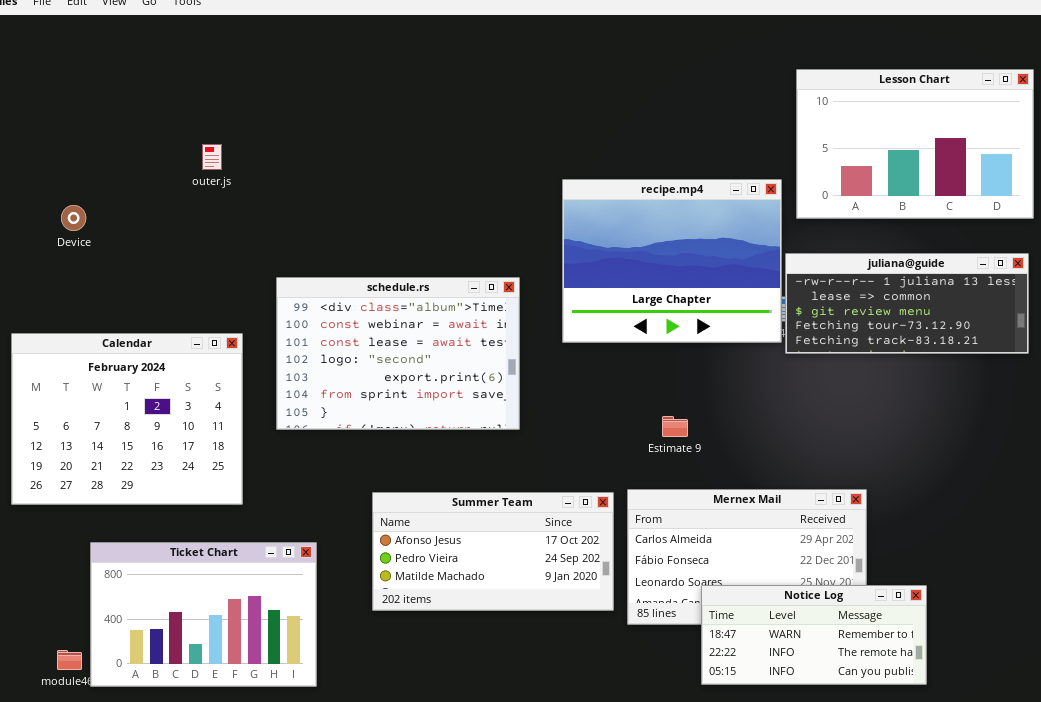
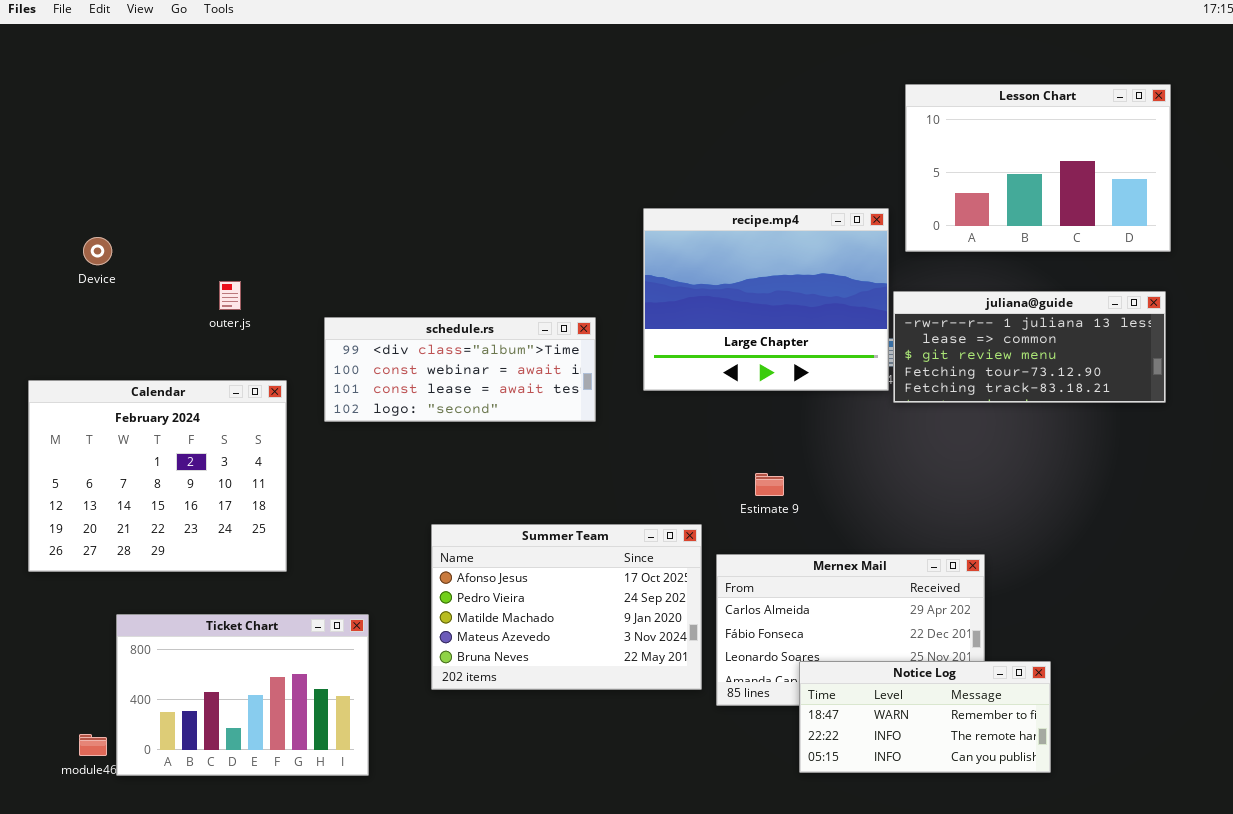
outer.js: [202,144,222,170] -> [219,281,241,310], moved
schedule.rs: [276,277,520,430] -> [324,317,596,422], resized
Summer Team: [372,492,614,611] -> [431,524,702,690], resized

